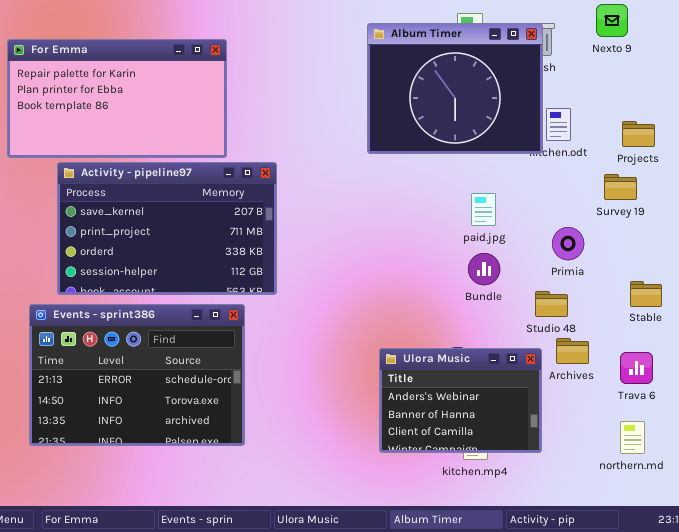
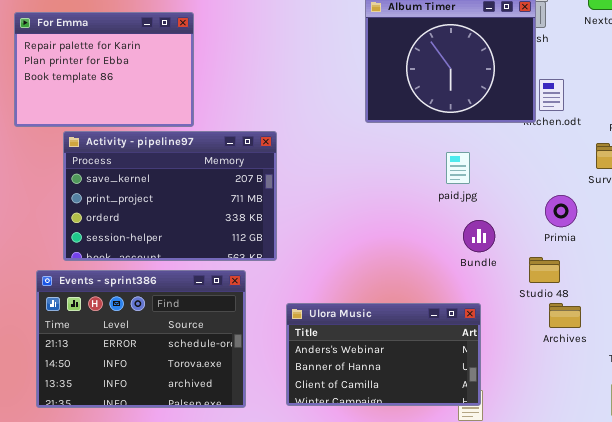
For Emma: [7,39,227,158] -> [14,12,194,127], resized
paid.jpg: [471,193,496,226] -> [446,152,470,184], moved
Ulora Music: [379,348,542,453] -> [286,303,481,406], moved, resized

